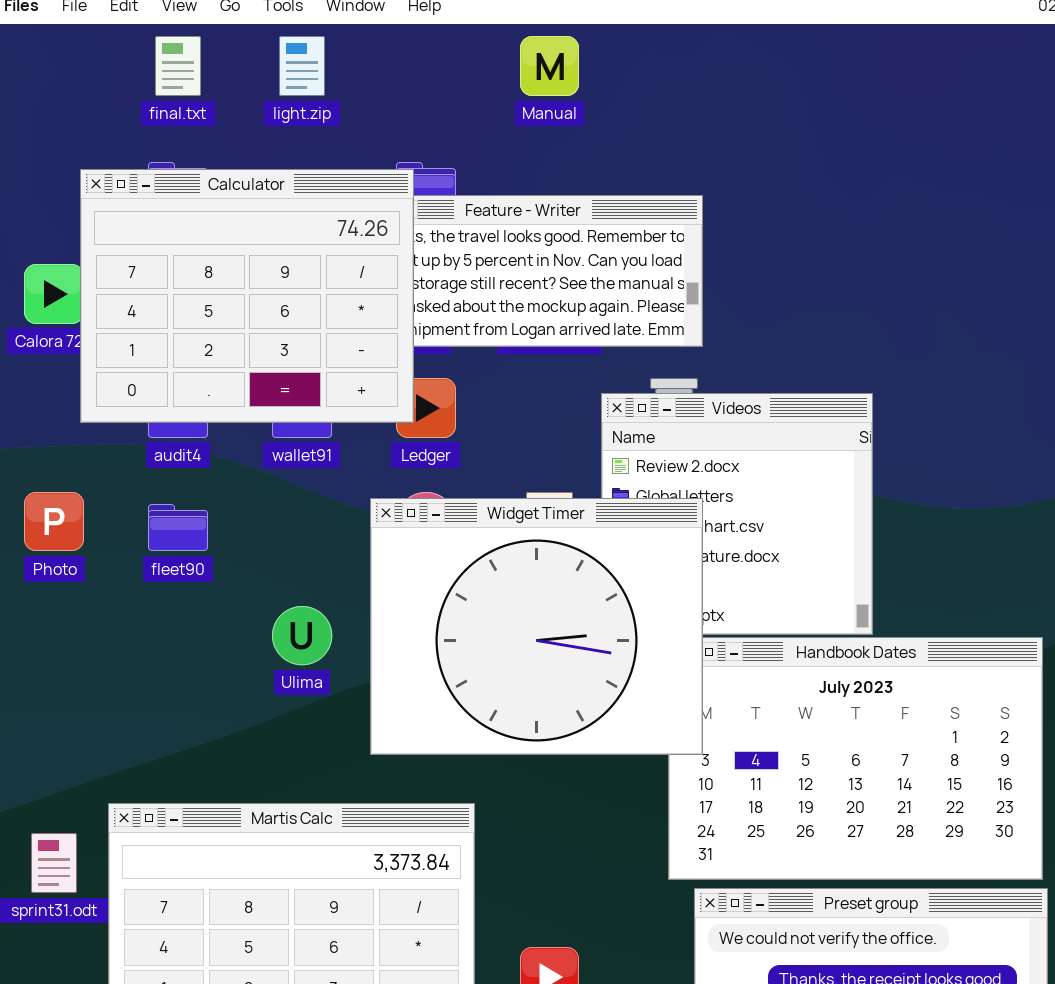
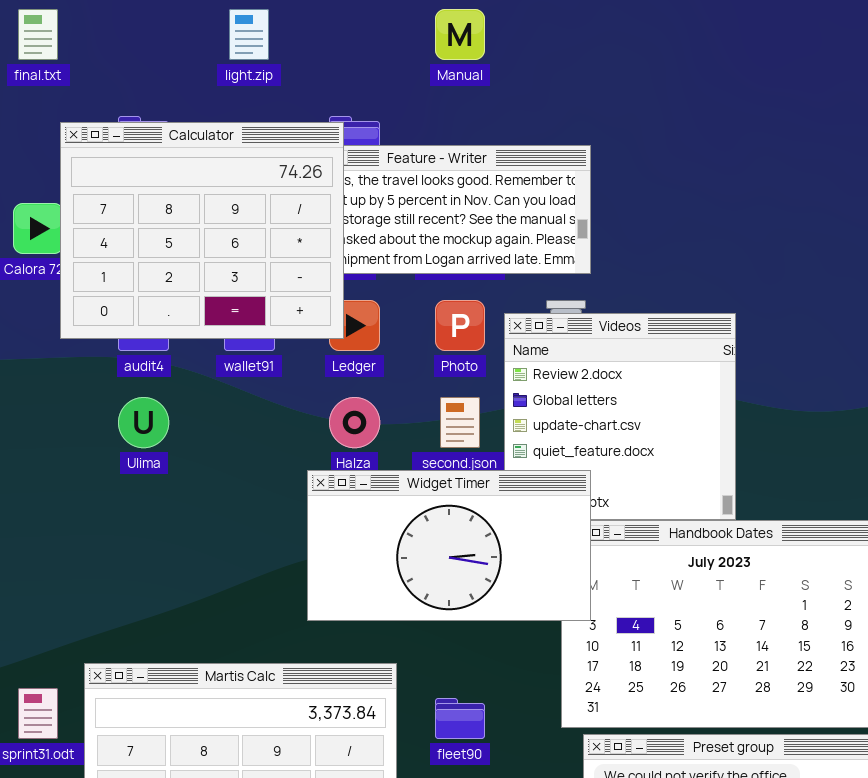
final.txt: [155,36,201,96] -> [18,9,58,60], moved
Photo: [24,492,84,551] -> [435,300,485,351], moved
Widget Timer: [370,498,703,755] -> [307,470,591,621], resized
fleet90: [148,504,208,551] -> [435,698,485,739], moved
Ulima: [272,606,332,665] -> [118,397,169,448], moved

